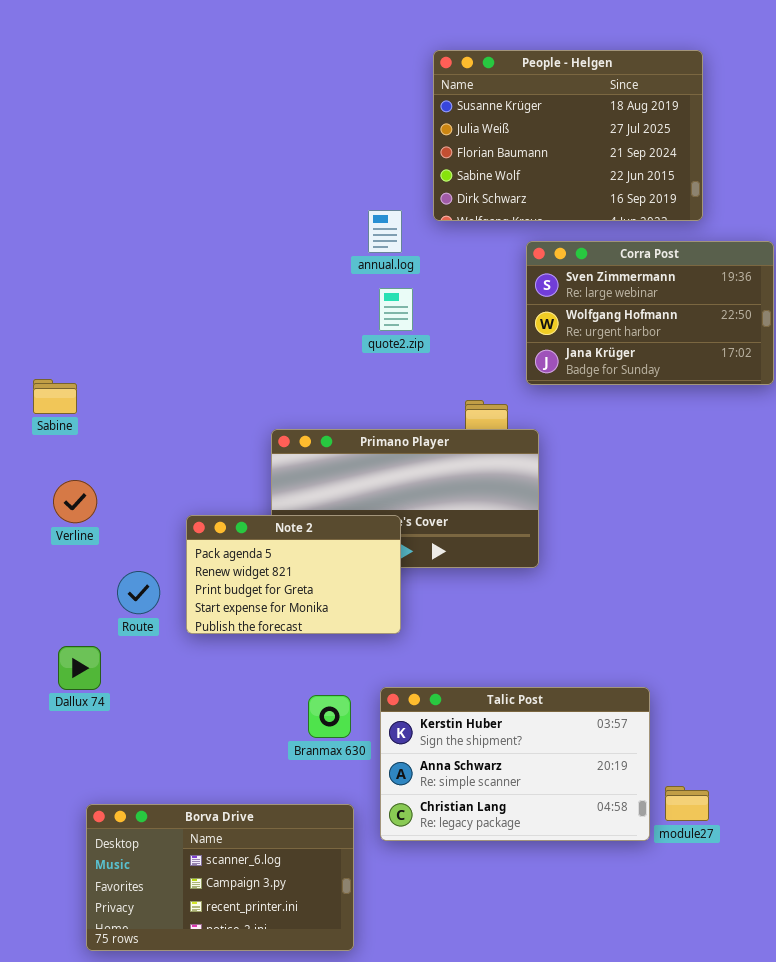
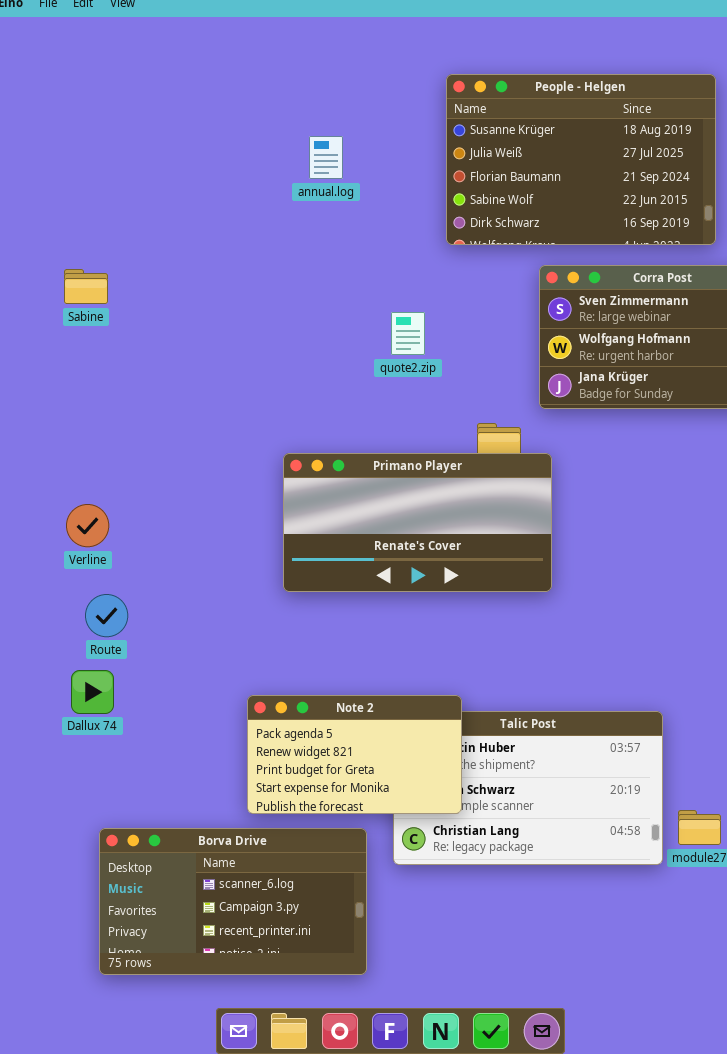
annual.log: [368,210,402,253] -> [309,136,343,179], moved
Sabine: [33,379,77,414] -> [64,269,108,304], moved
Note 2: [186,515,401,634] -> [247,695,462,814], moved
Route: [117,571,160,614] -> [85,594,128,637], moved

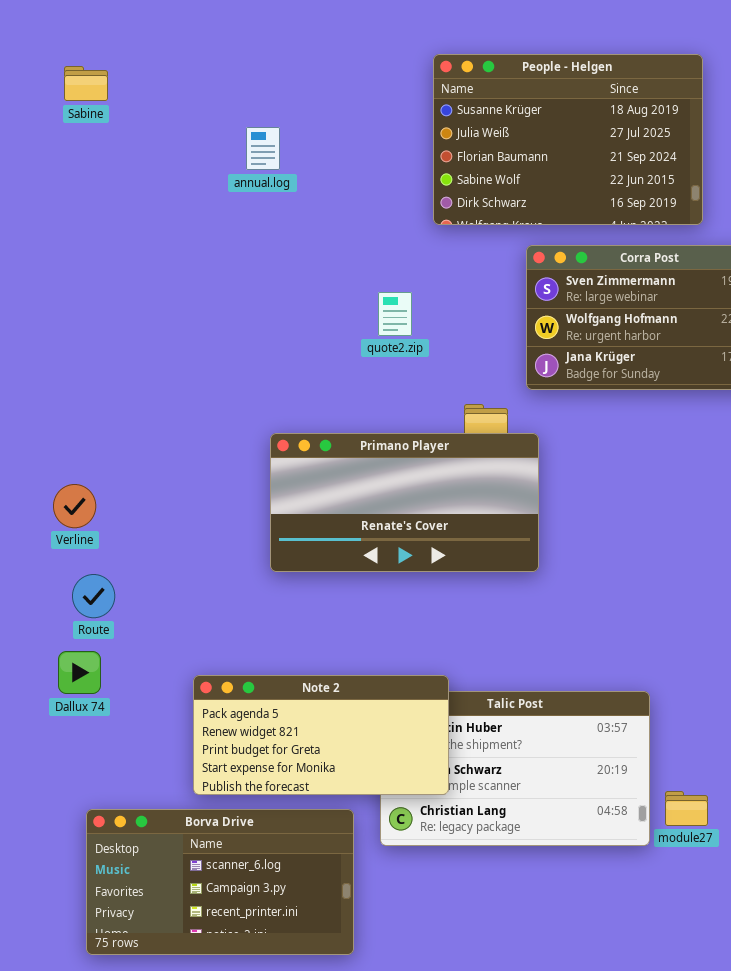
annual.log: [309,136,343,179] -> [246,127,280,170], moved
Sabine: [64,269,108,304] -> [64,66,108,101], moved
Note 2: [247,695,462,814] -> [193,675,449,795], resized

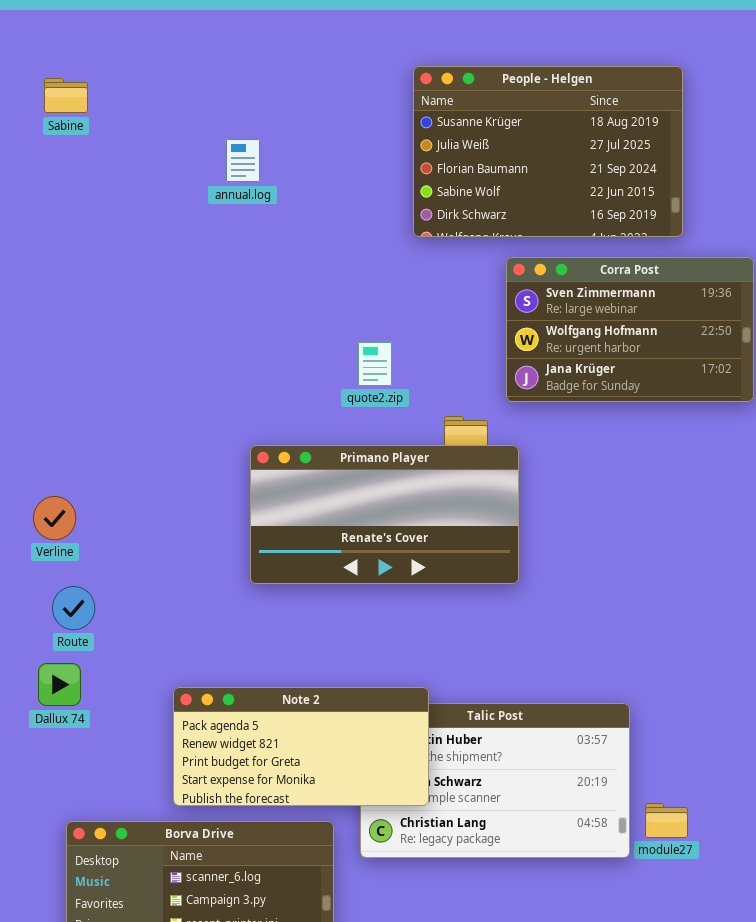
quote2.zip: [378,292,412,336] -> [358,342,392,386], moved

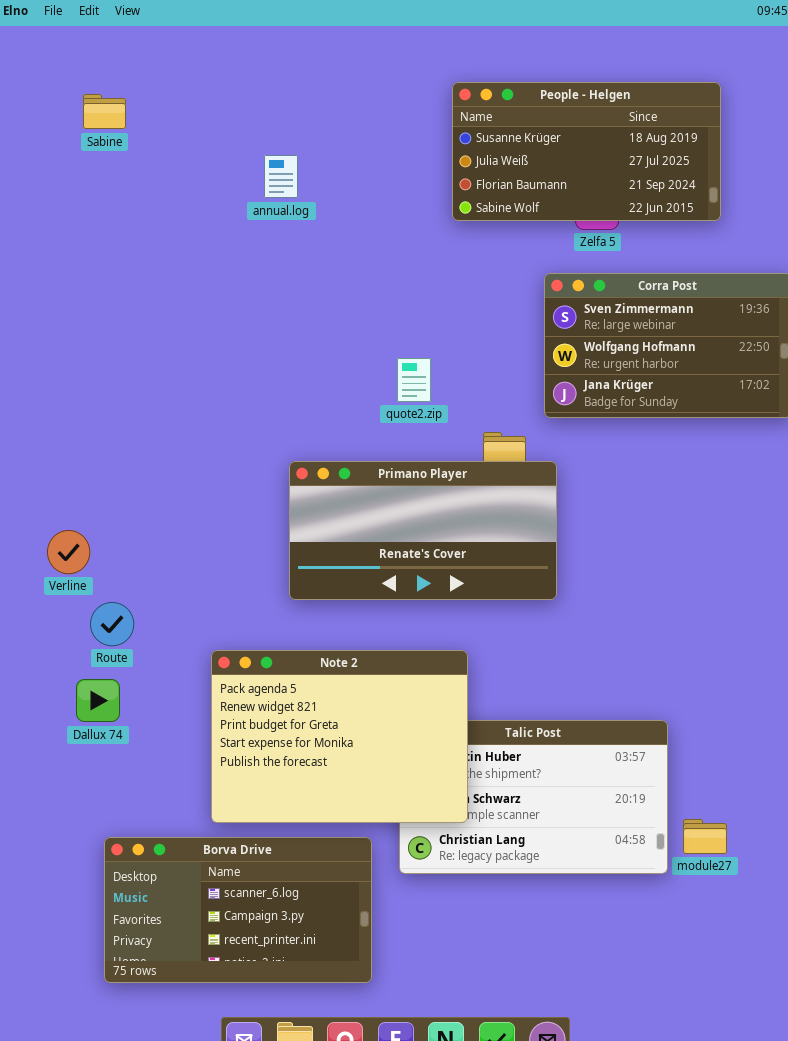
People - Helgen: [413,66,683,237] -> [452,82,721,221], resized
Verline: [33,496,76,540] -> [47,530,90,574], moved
Note 2: [173,687,429,806] -> [211,650,468,823], resized

